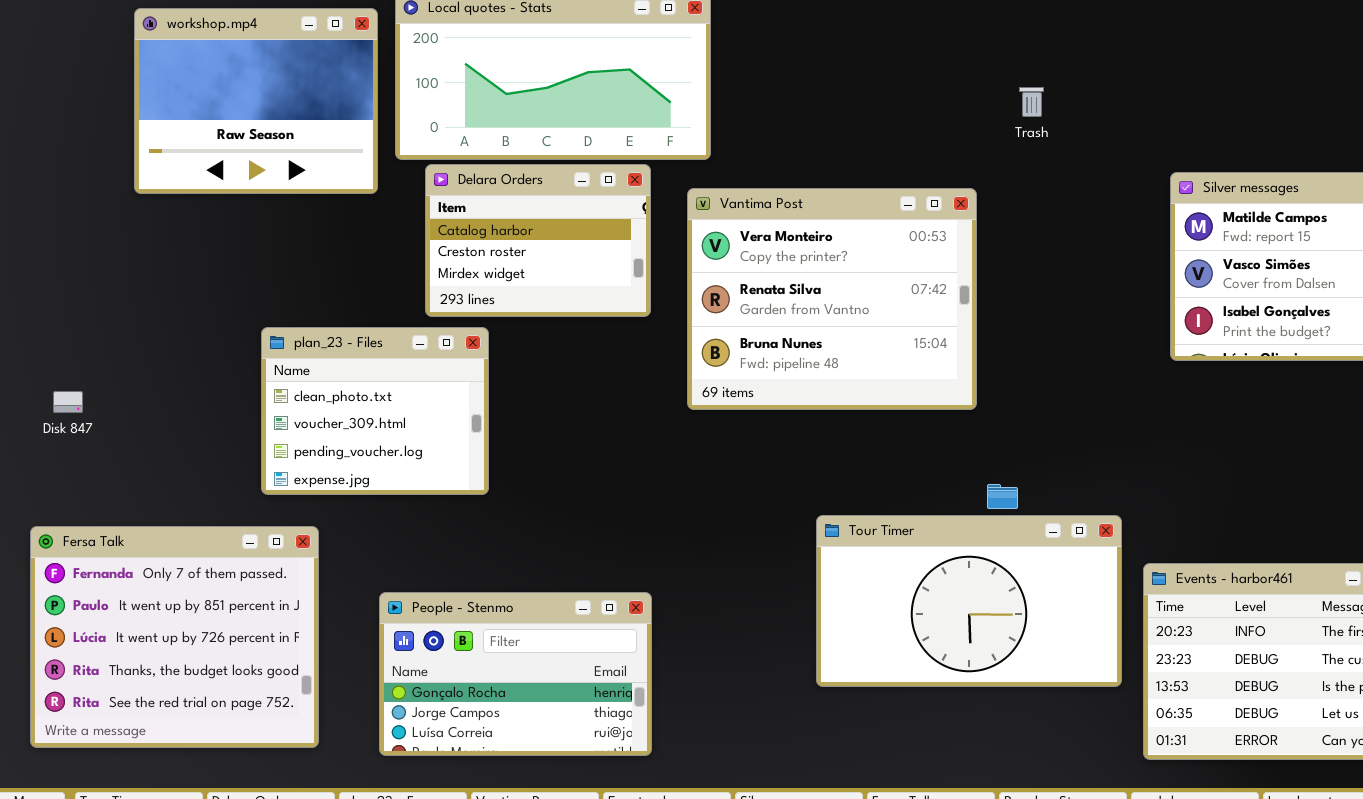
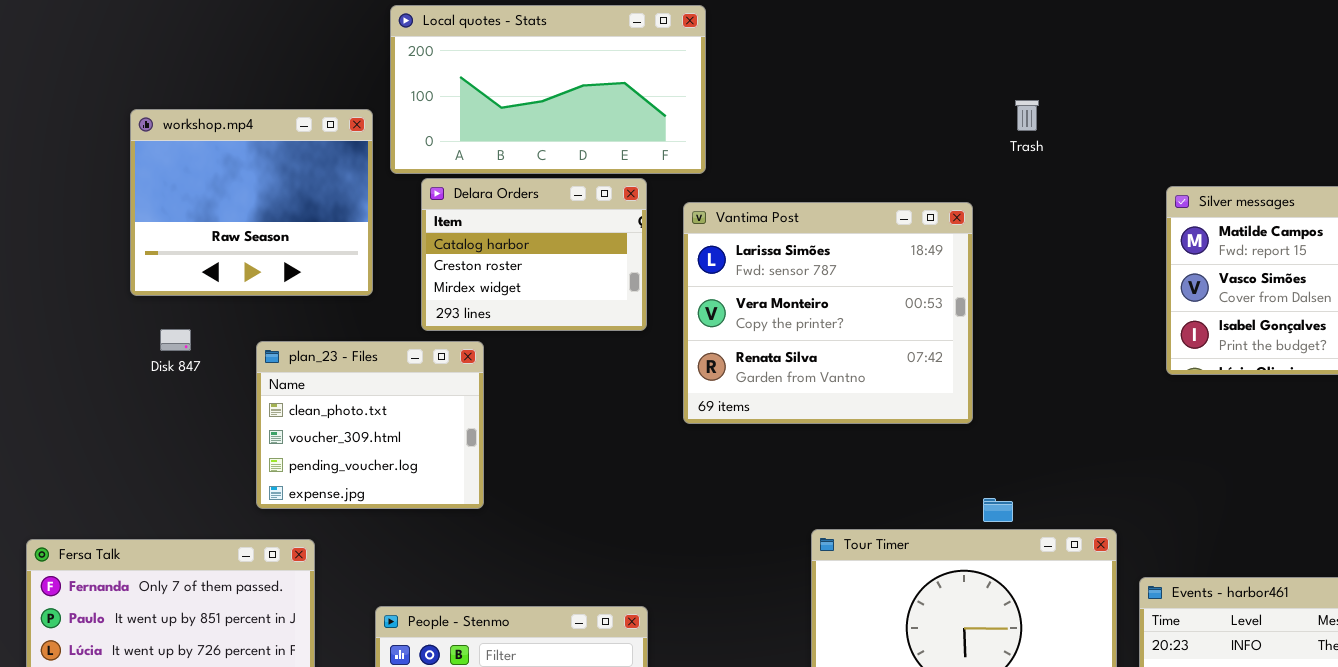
workshop.mp4: [134,8,378,194] -> [130,109,373,296], moved
Vantima Post: [687,188,977,410] -> [683,202,973,424], scrolled up 1 row
Disk 847: [53,391,83,413] -> [160,329,191,351], moved

